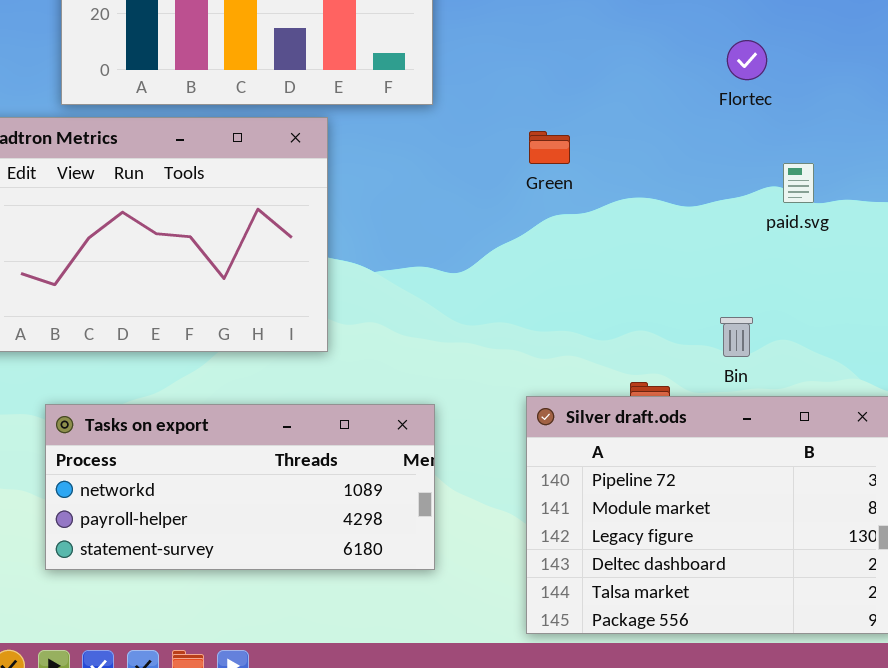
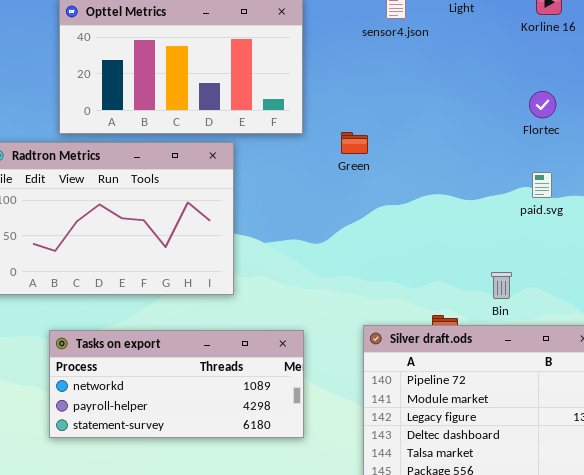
Flortec: [727,40,767,80] -> [529,91,556,118], moved
Green: [529,131,570,164] -> [341,132,368,154], moved

